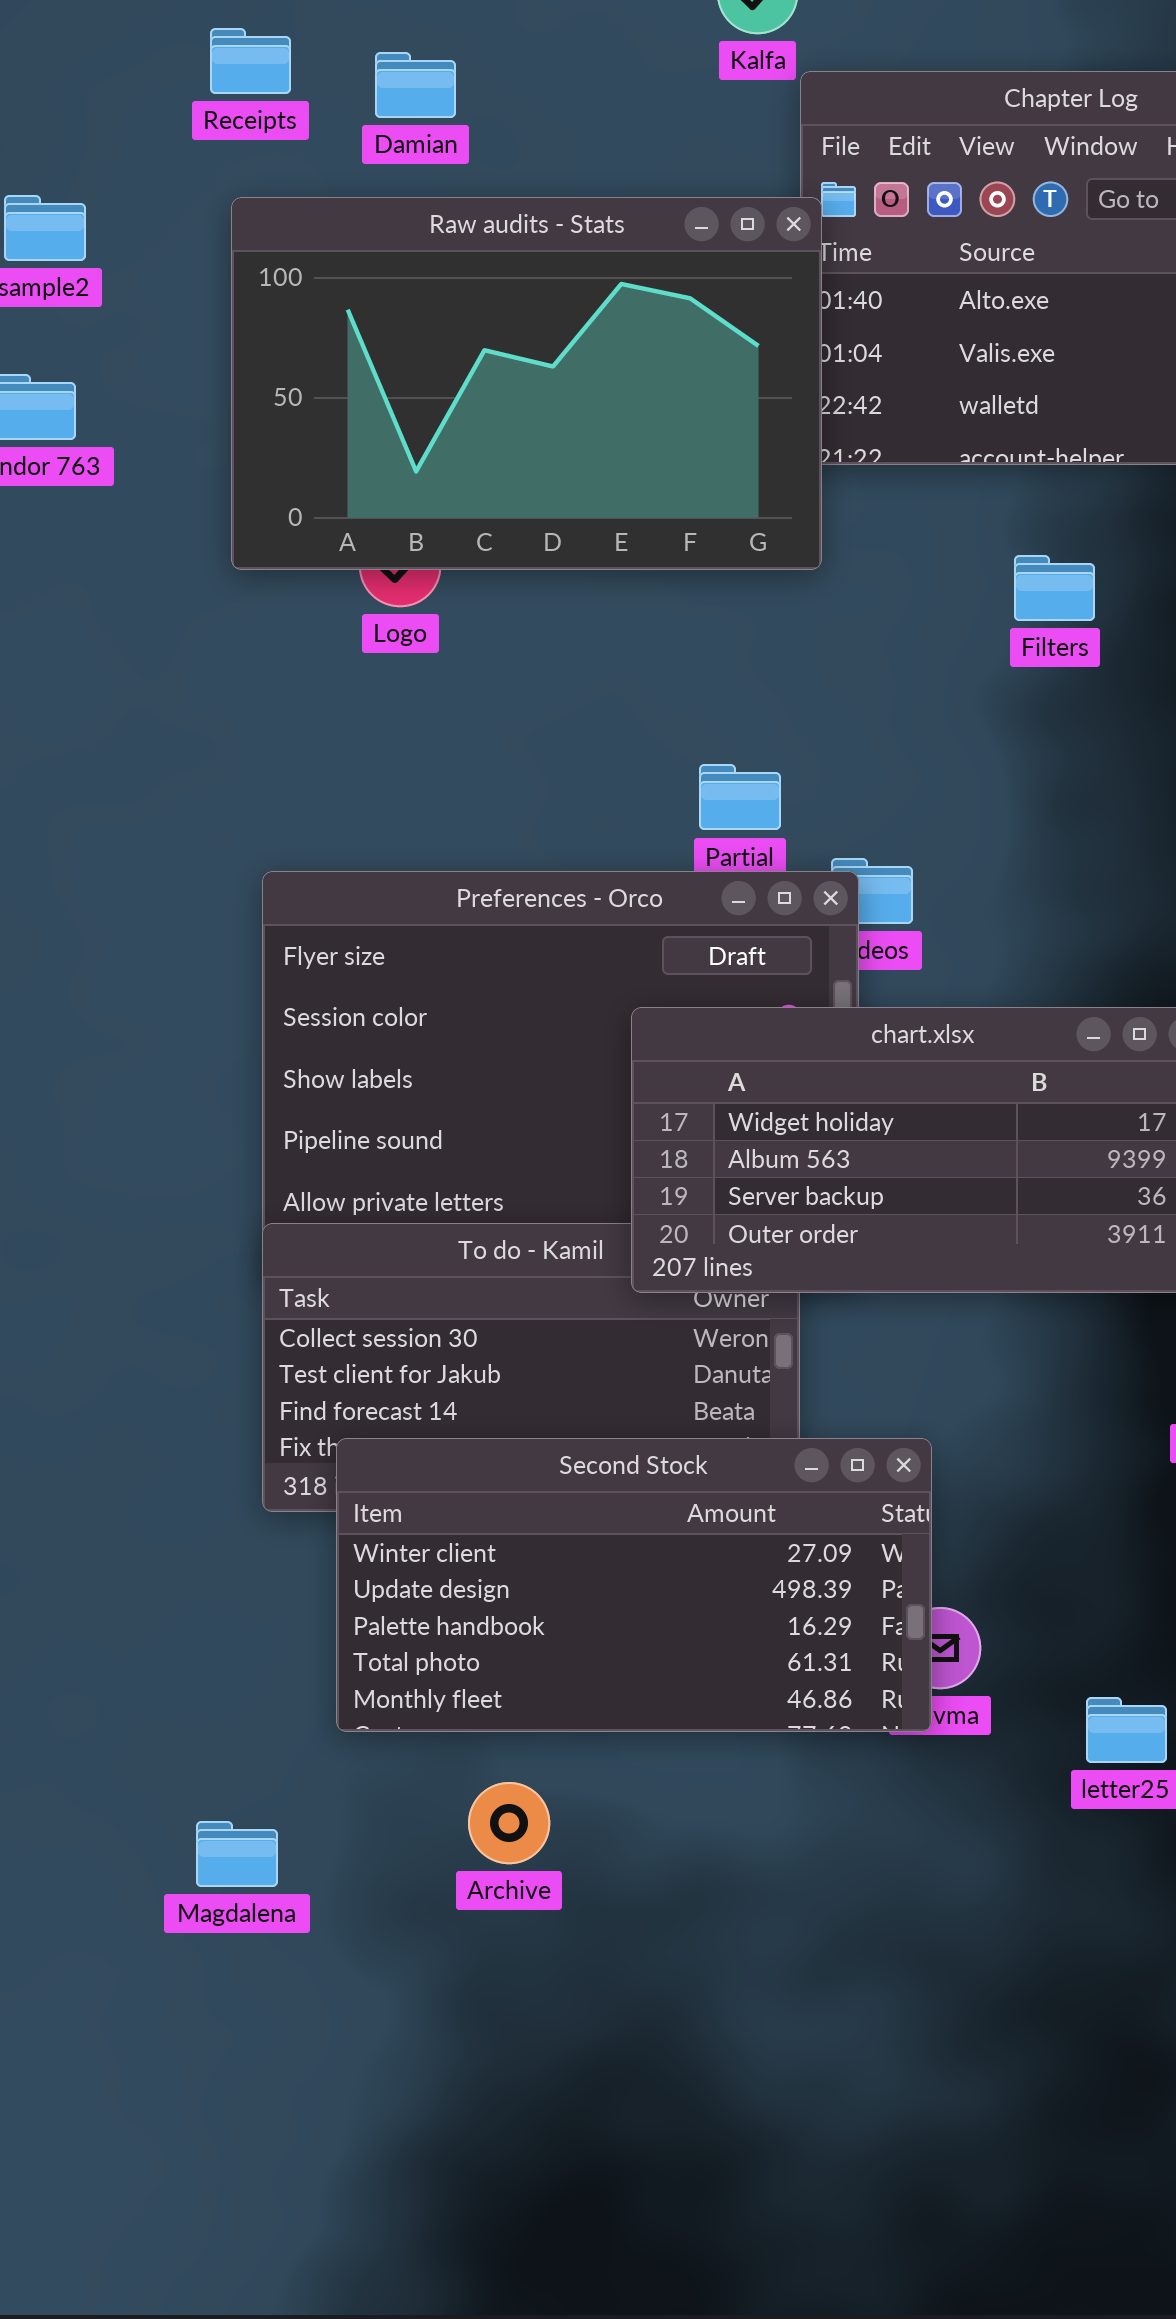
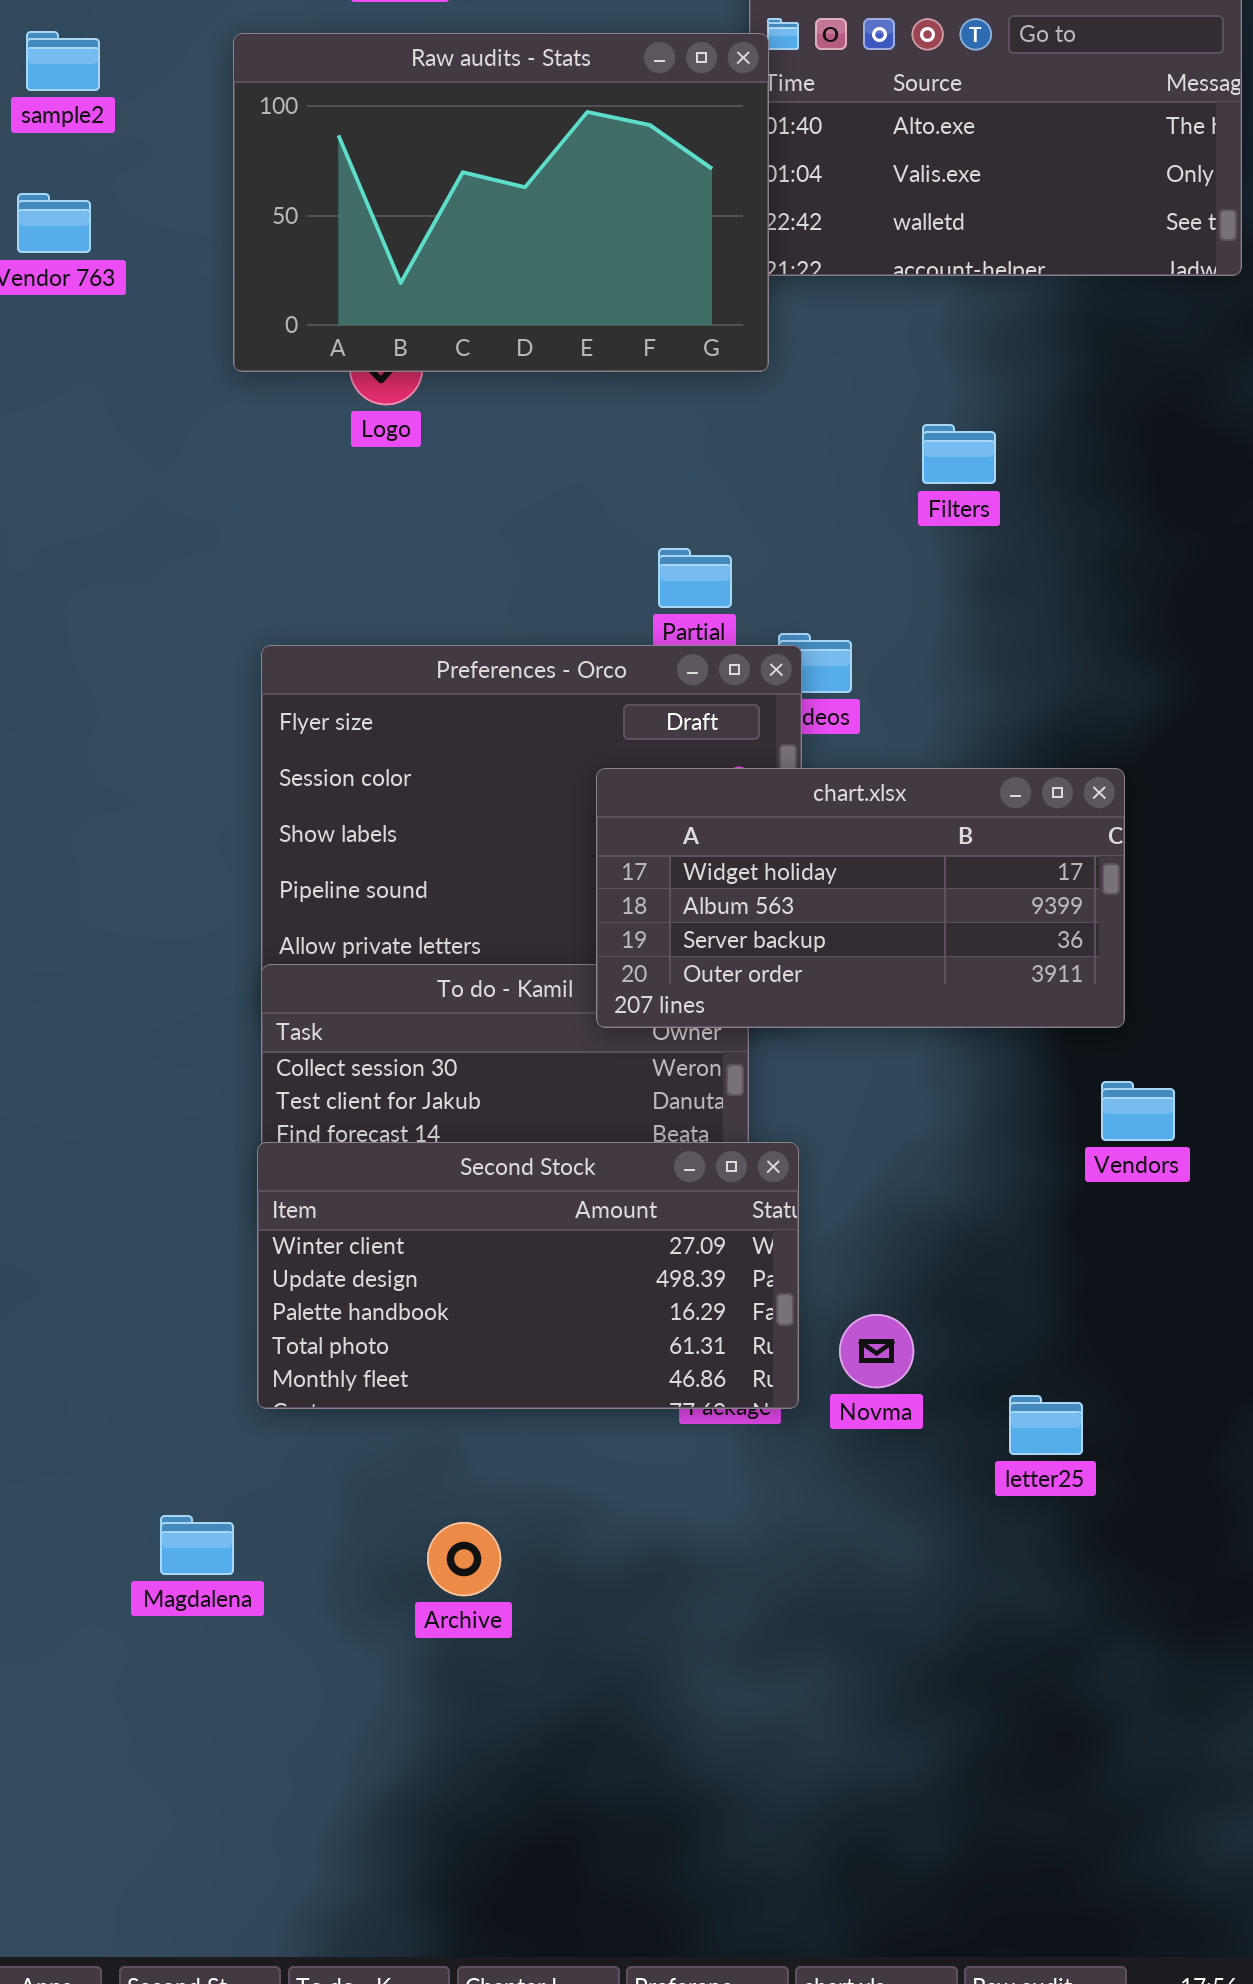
Filters: [1014,555,1095,621] -> [922,424,996,484], moved
Second Stock: [336,1438,932,1732] -> [257,1142,799,1409], moved
Archive: [468,1782,550,1864] -> [427,1522,501,1596], moved
Magdalena: [196,1821,278,1887] -> [160,1515,234,1575], moved

